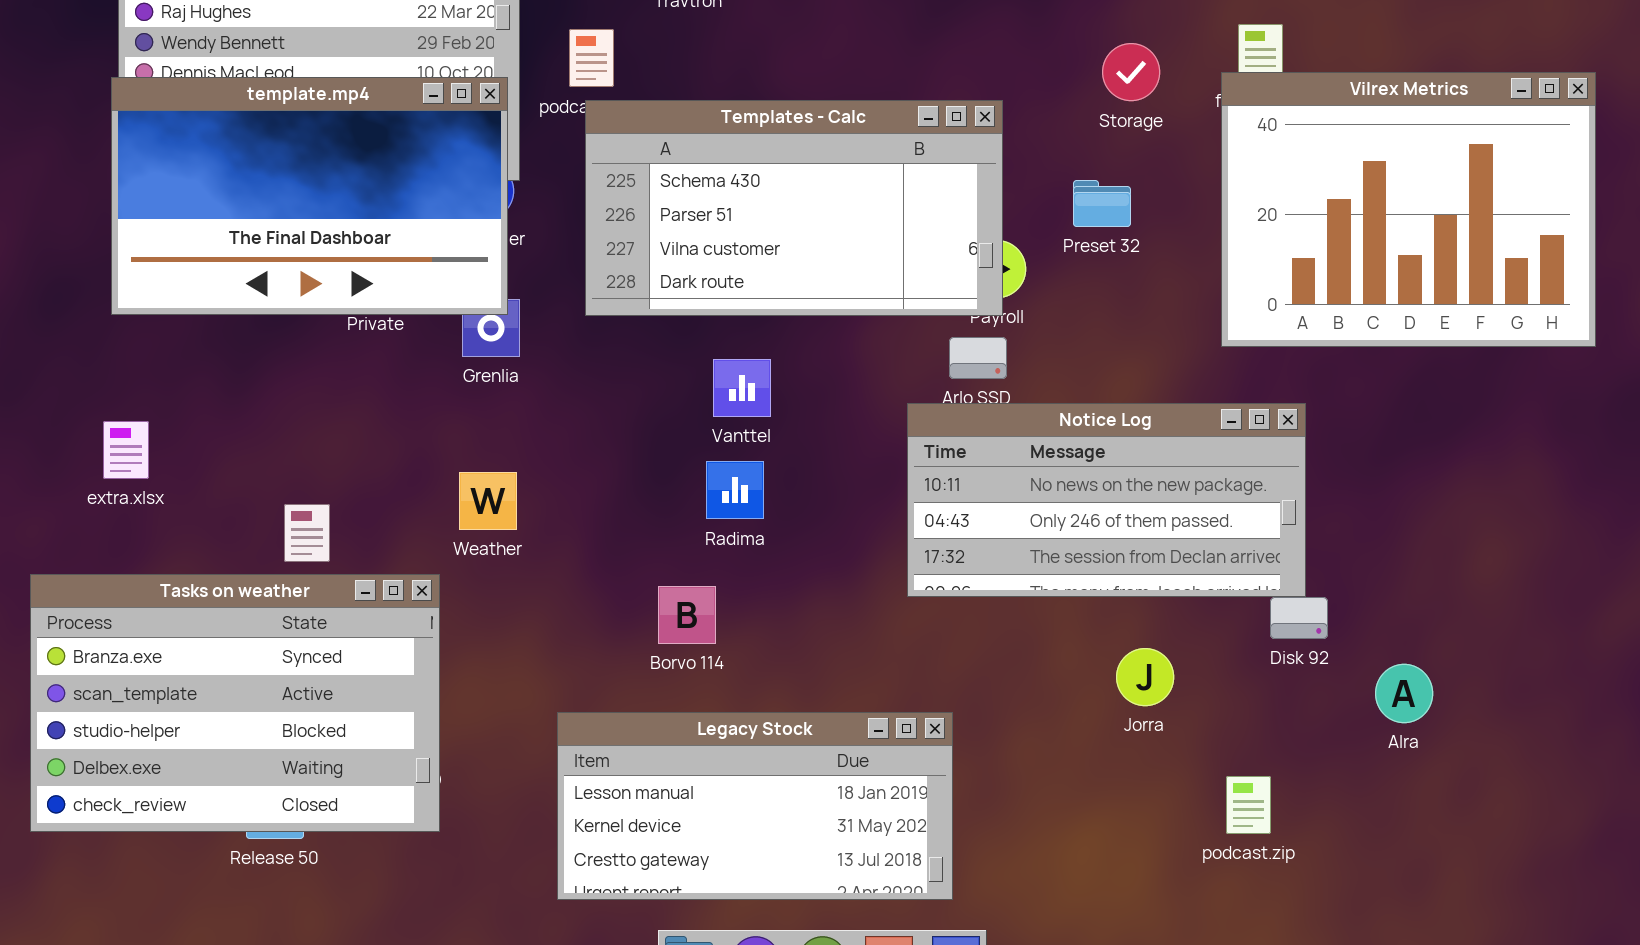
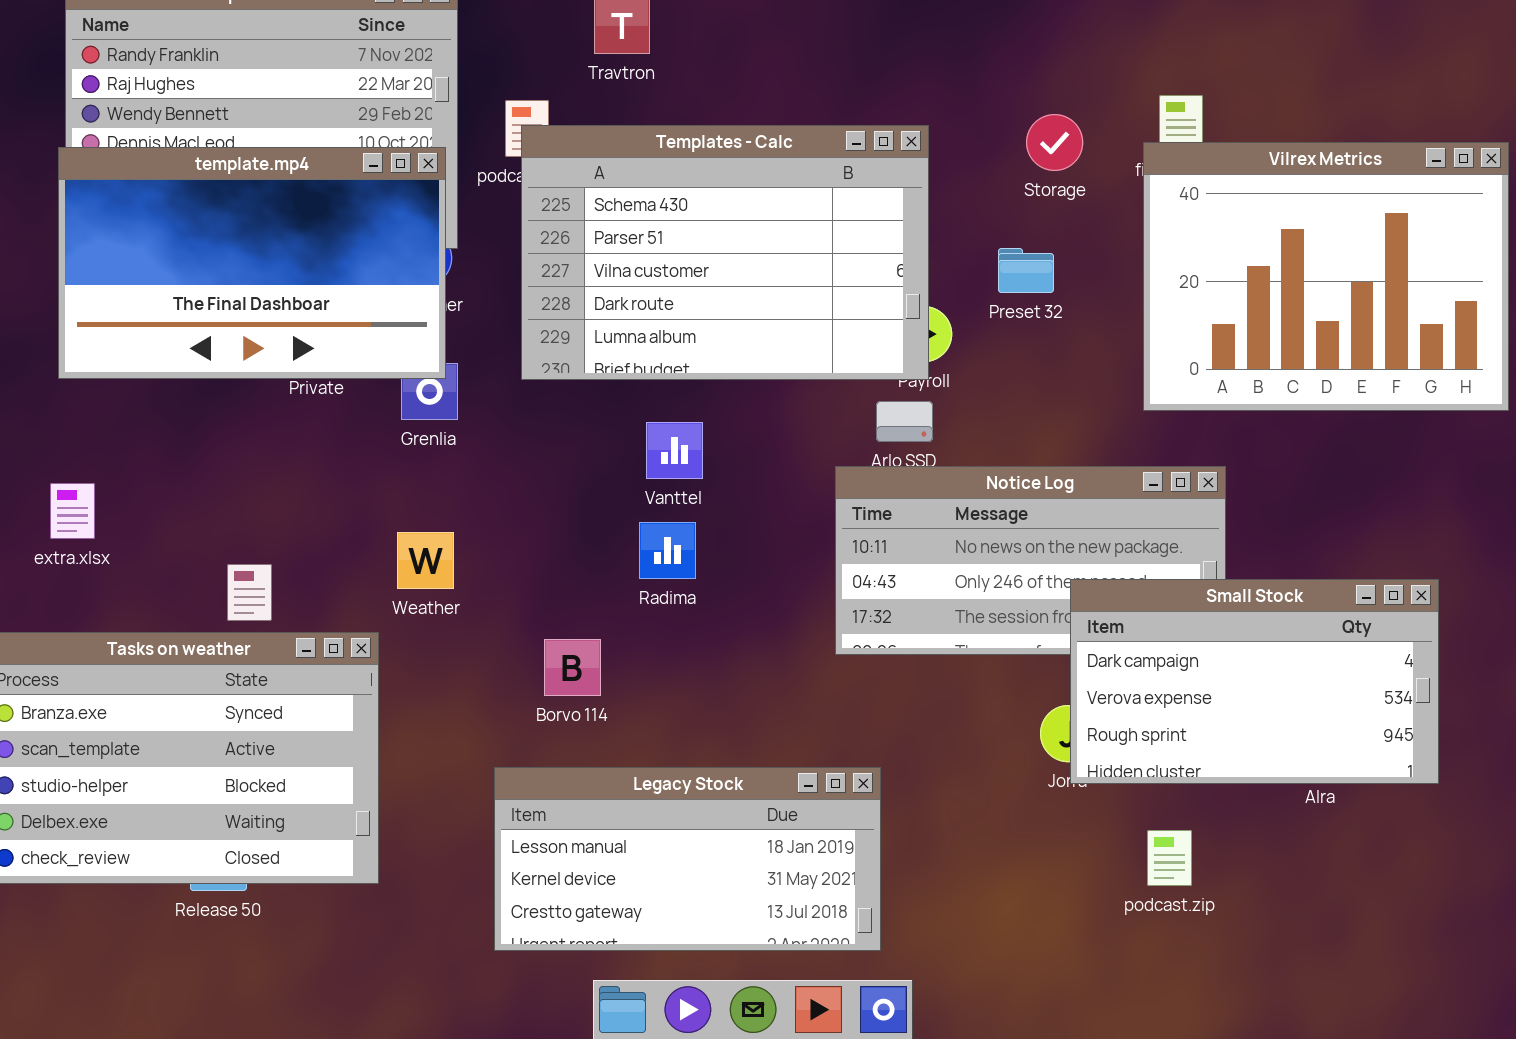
Templates - Calc: [585,100,1003,316] -> [521,125,929,380], resized
Small Stock: none -> [1070,579,1439,784], opened
Borvo 114: [658,586,716,644] -> [544,639,601,696], moved

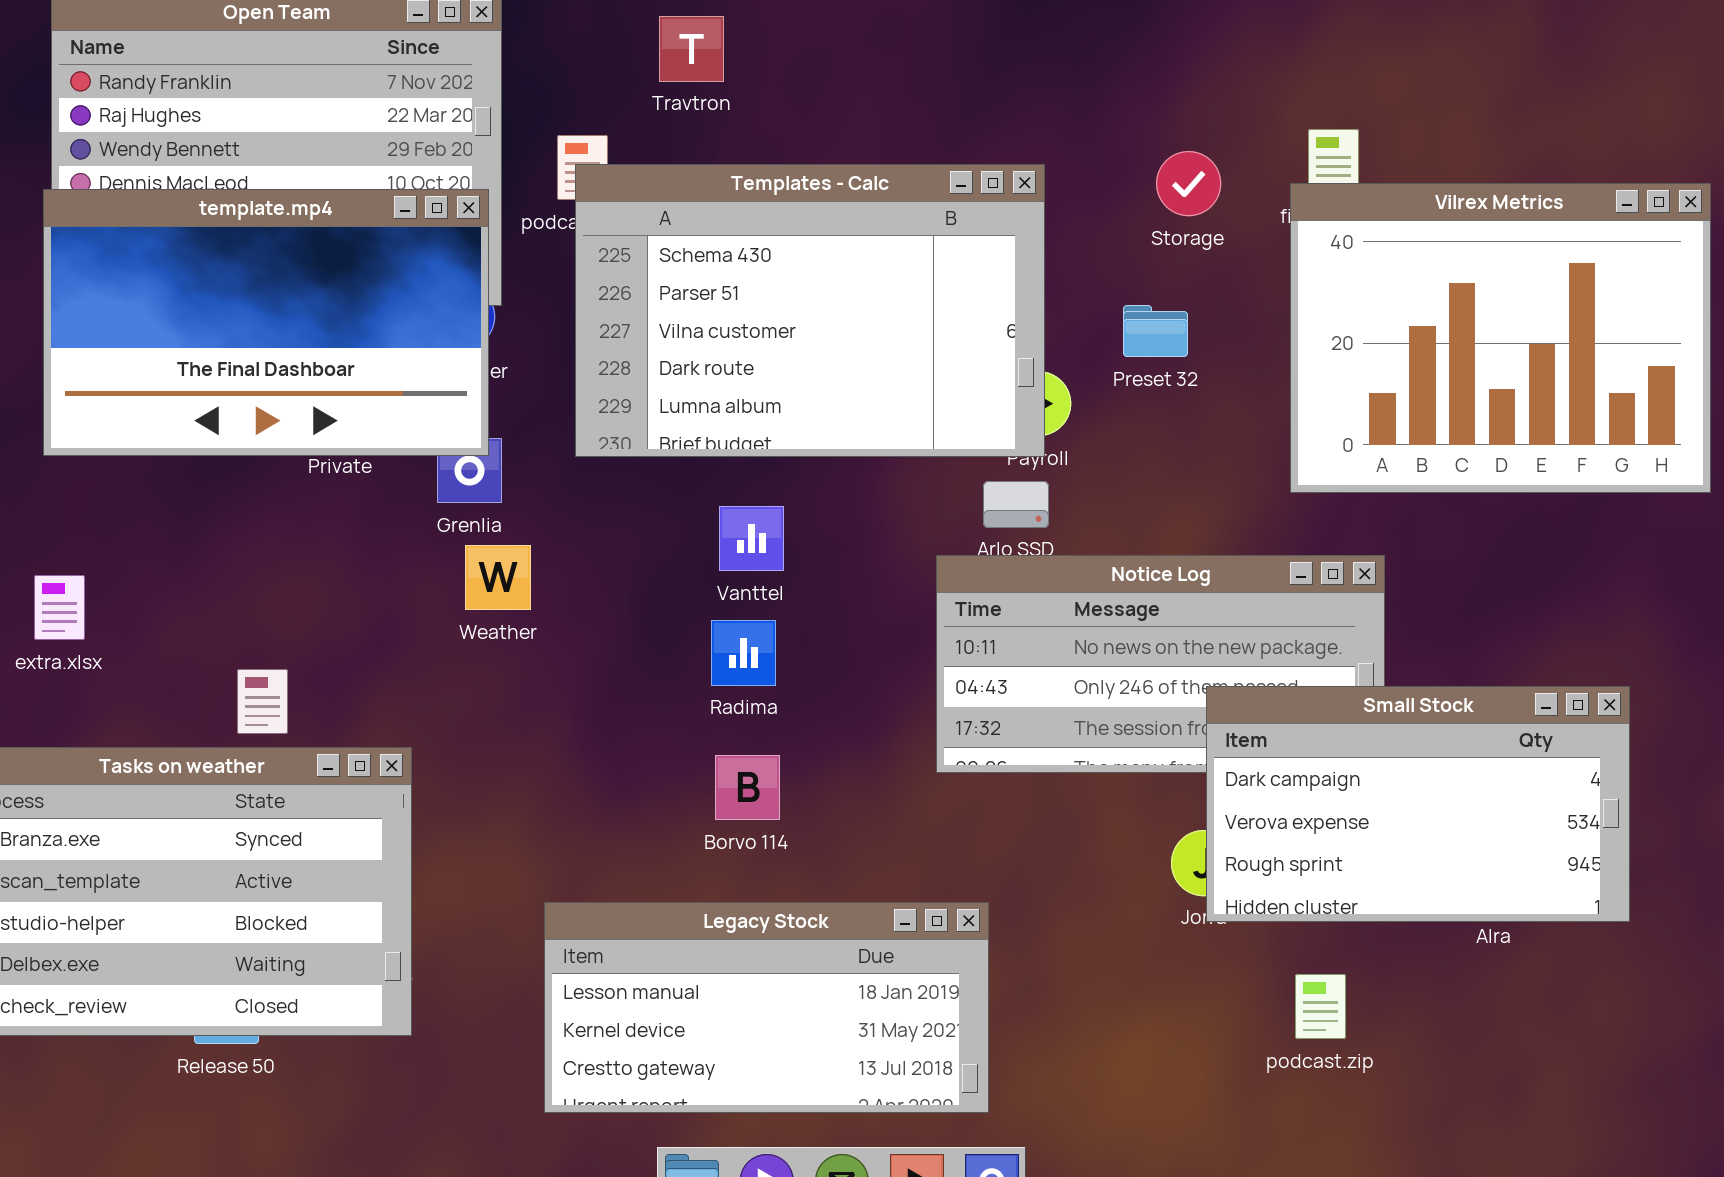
Weather: [397,532,454,589] -> [465,545,531,610], moved
Borvo 114: [544,639,601,696] -> [715,755,780,820], moved

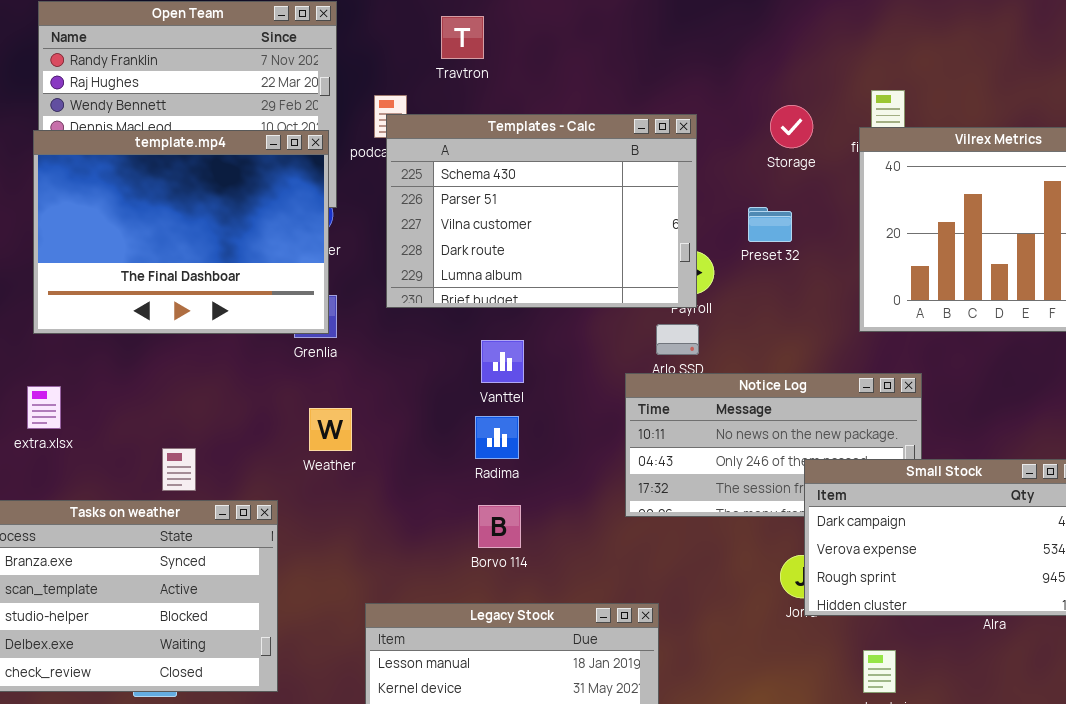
template.mp4: [43,189,489,456] -> [33,130,329,334], resized
Weather: [465,545,531,610] -> [309,408,352,451], moved

